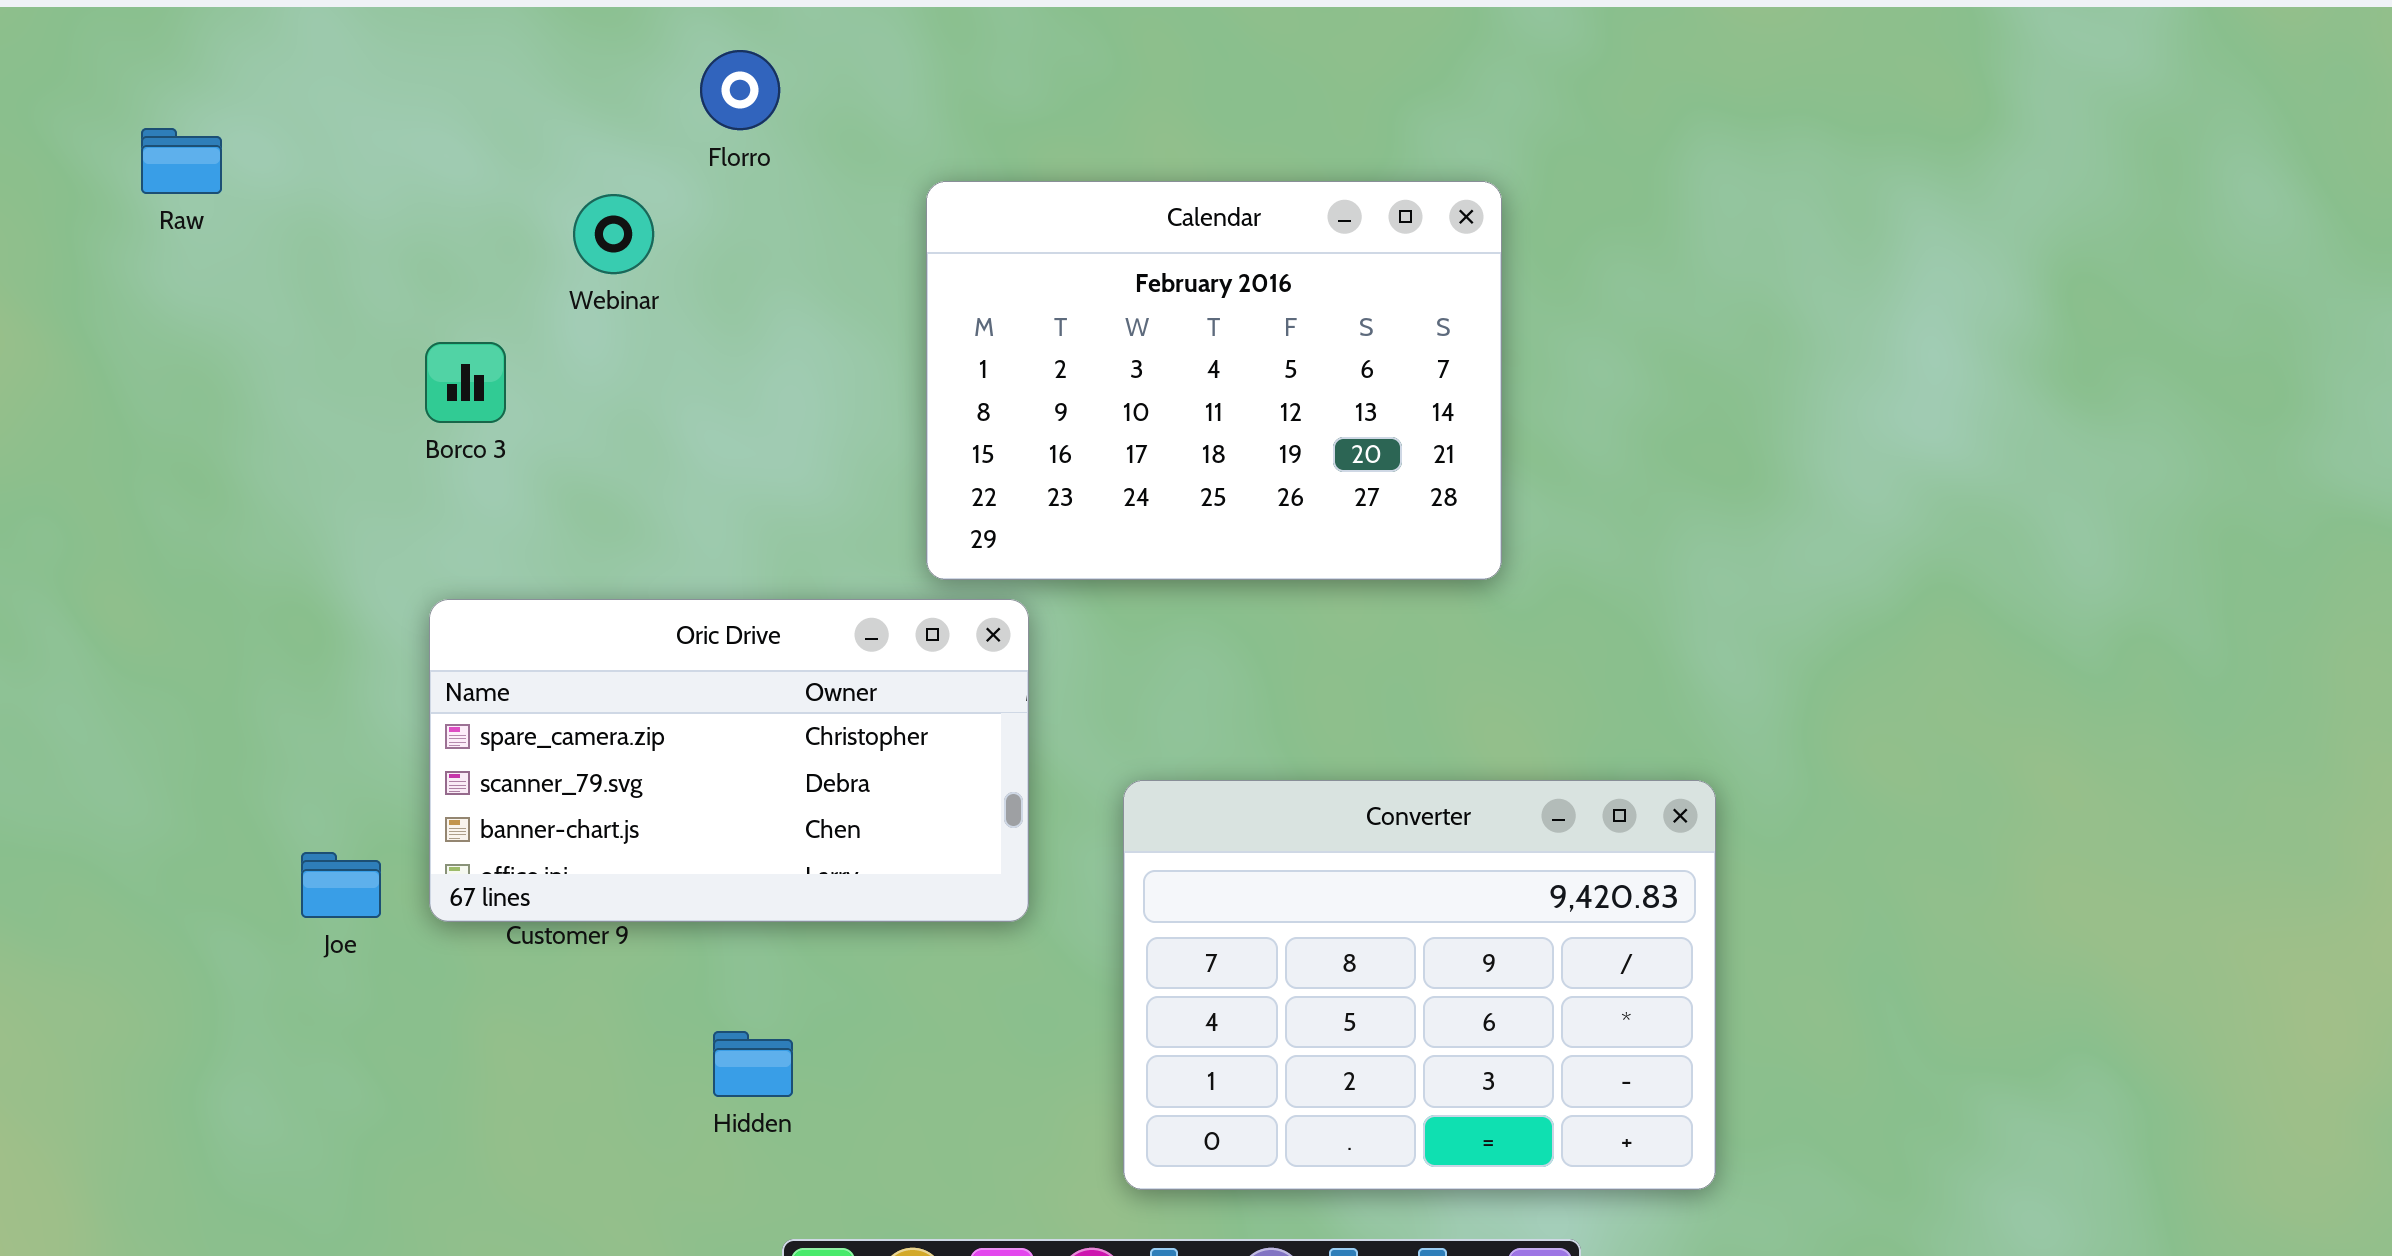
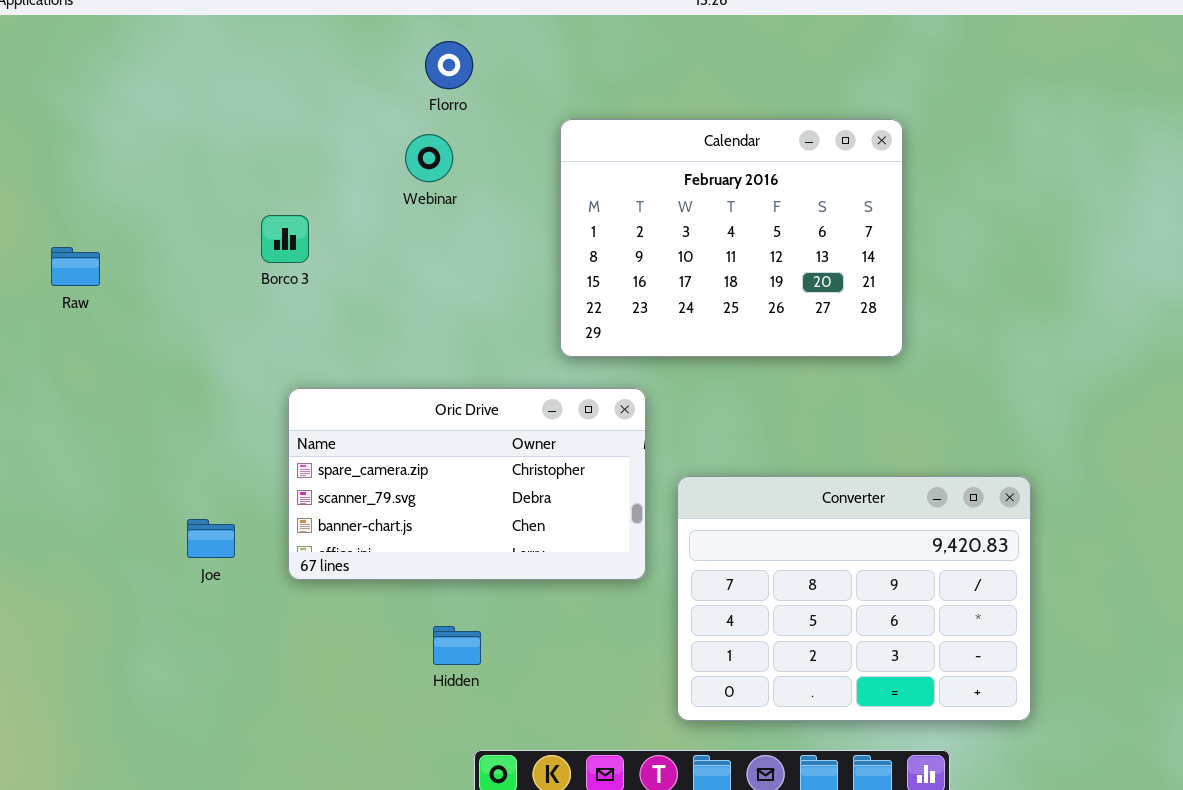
Raw: [141,128,222,194] -> [51,247,100,286], moved
Webinar: [573,194,654,274] -> [405,134,453,182], moved
Oric Drive: [429,599,1029,922] -> [288,388,646,580], moved

